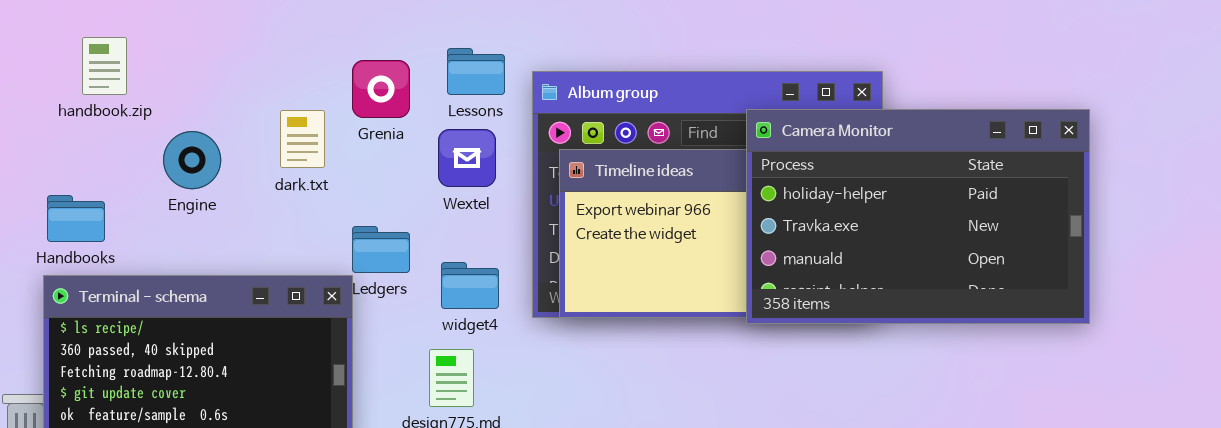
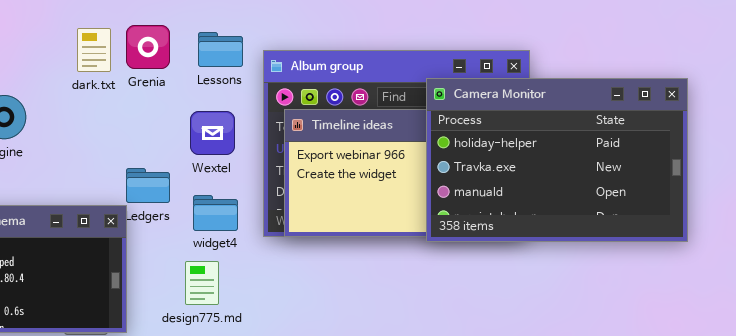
Grenia: [352,60,410,118] -> [126,25,170,69], moved
dark.txt: [280,110,325,168] -> [77,28,111,72], moved
Wextel: [438,129,496,187] -> [190,111,235,155], moved

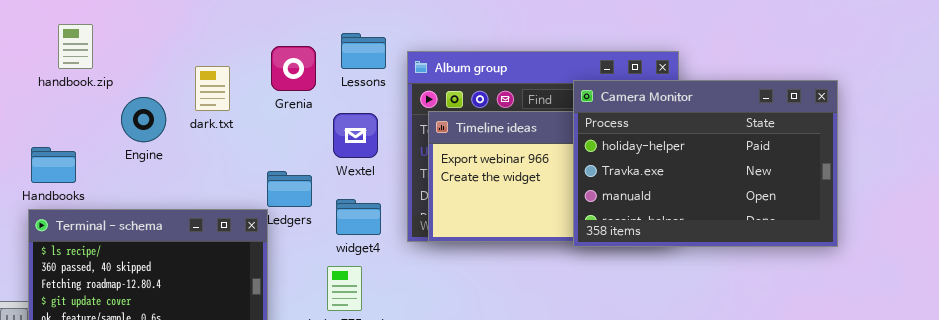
Grenia: [126,25,170,69] -> [271,46,316,91], moved
dark.txt: [77,28,111,72] -> [195,66,230,111], moved

